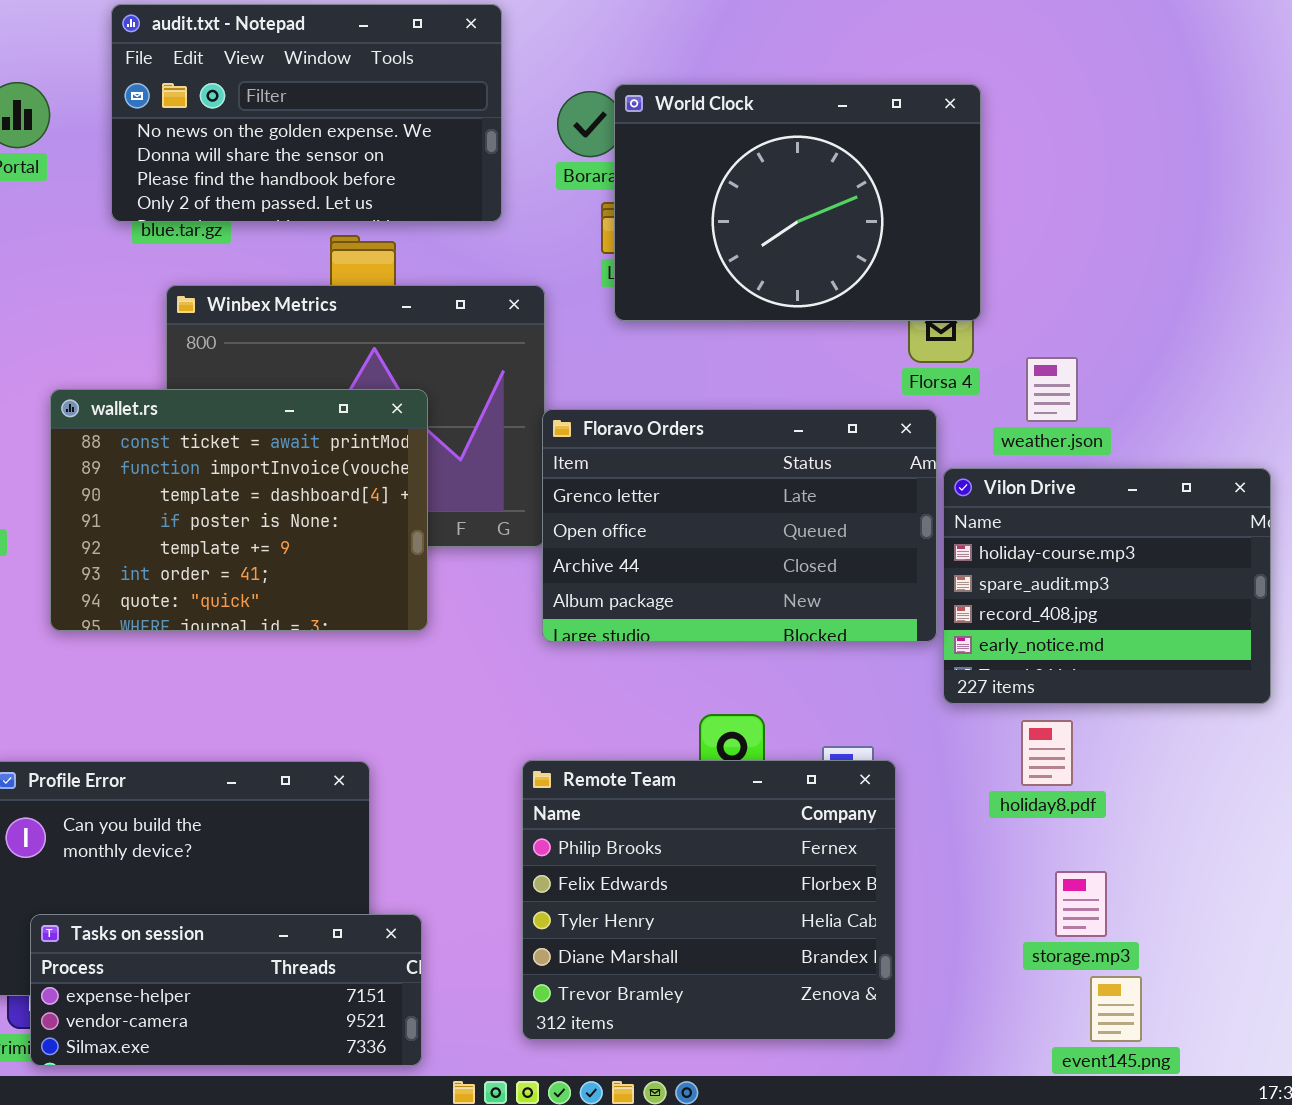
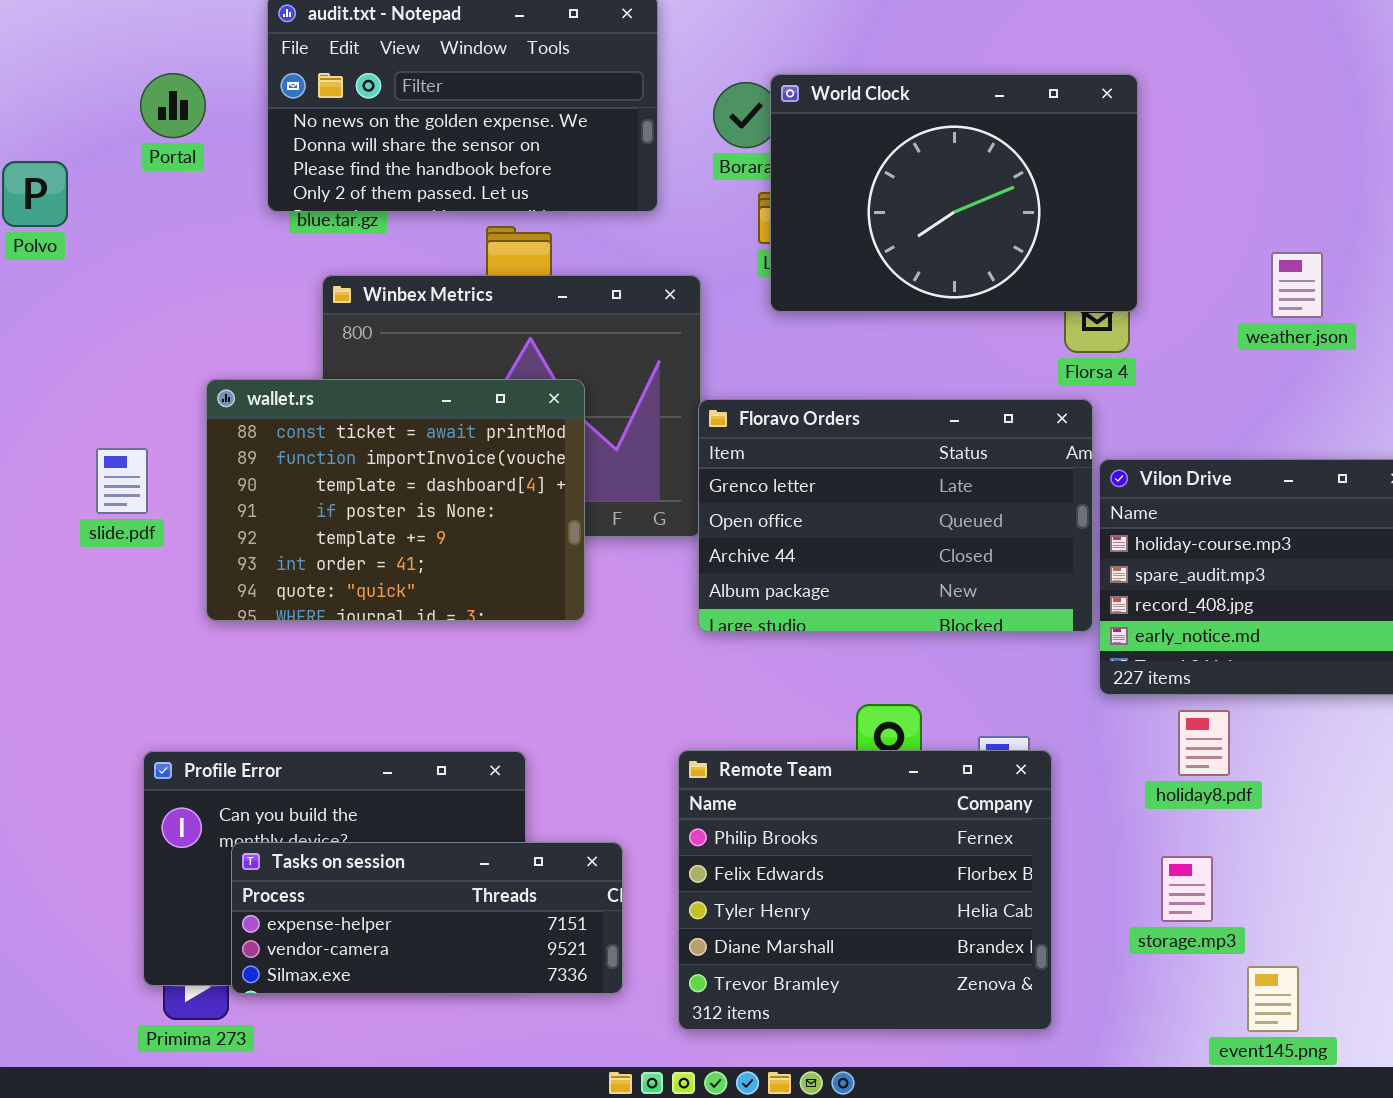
weather.json: [1026,357,1078,422] -> [1271,252,1323,318], moved
storage.mp3: [1055,871,1107,937] -> [1161,856,1213,922], moved
Tasks on session: [30,914,422,1066] -> [231,842,623,994], moved

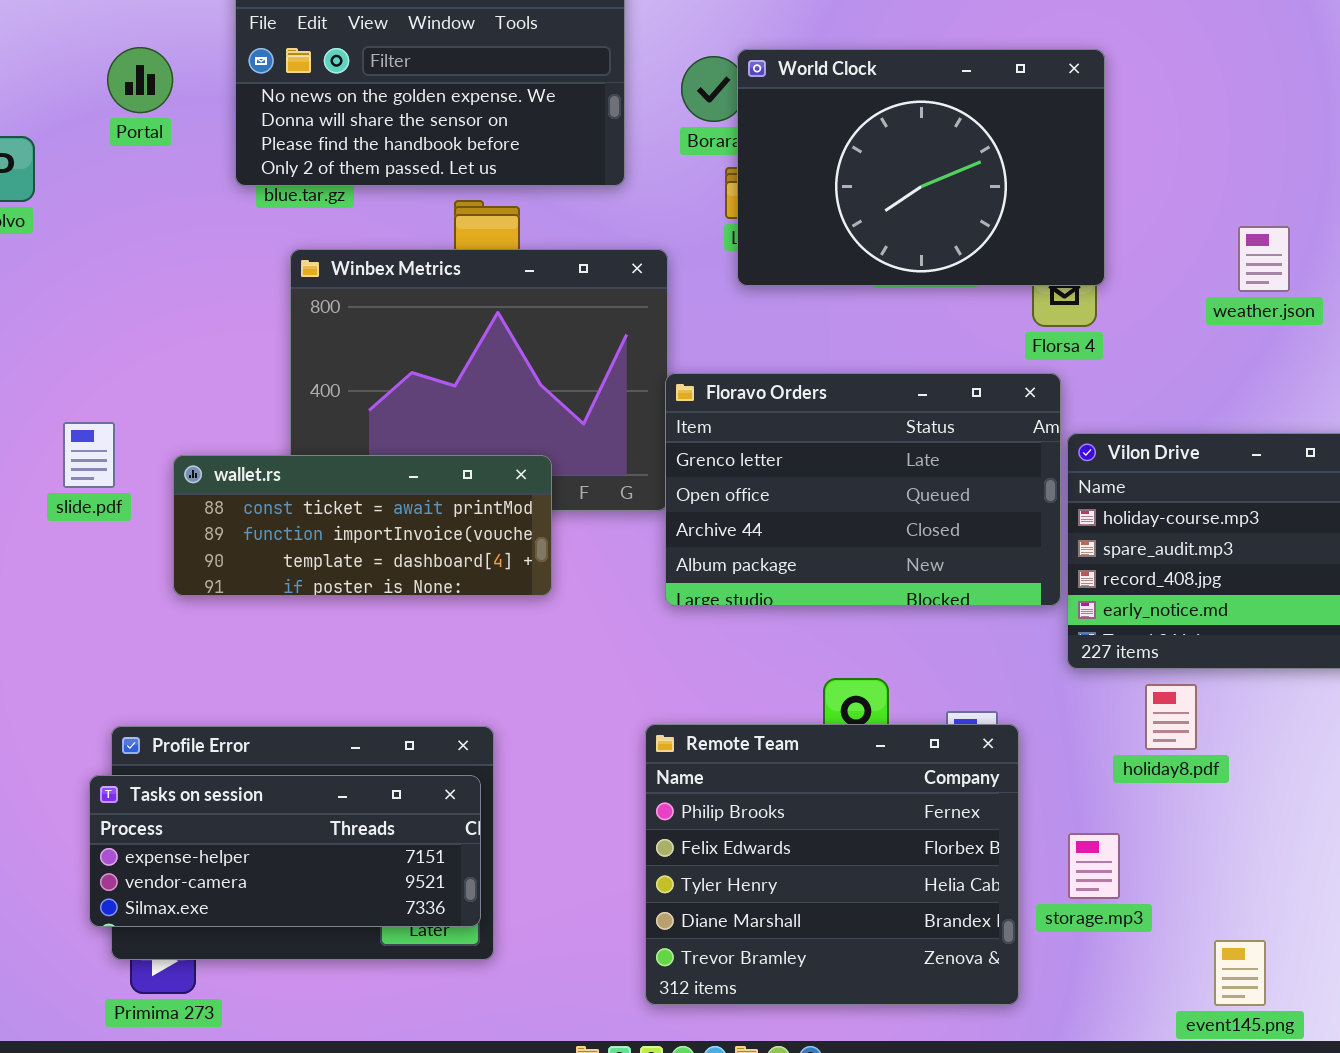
wallet.rs: [206,379,585,621] -> [173,455,552,596], resized
Tasks on session: [231,842,623,994] -> [89,775,481,927], moved
storage.mp3: [1161,856,1213,922] -> [1068,833,1120,899], moved

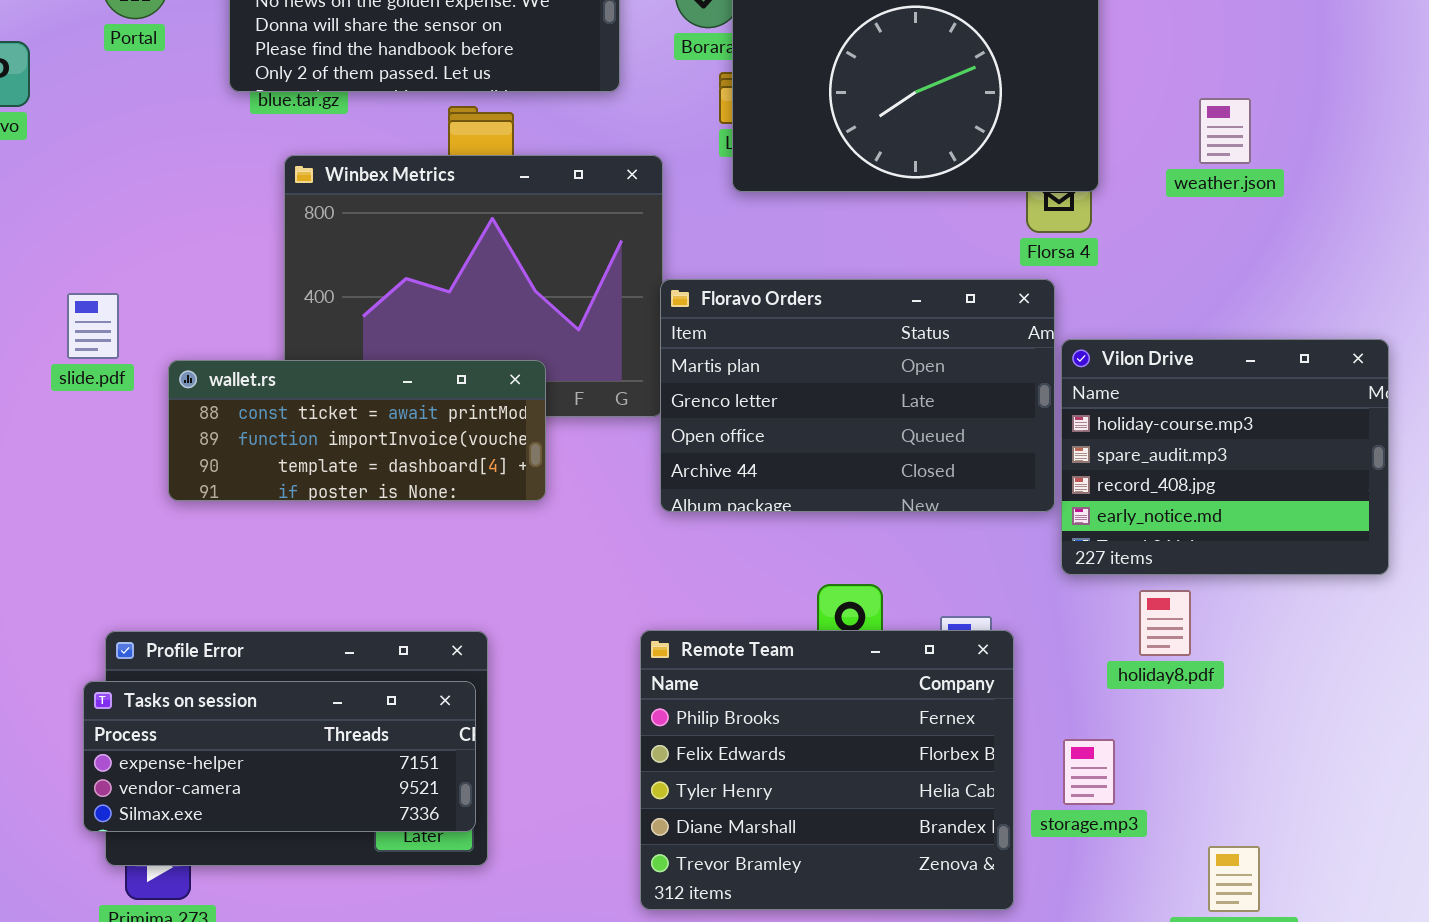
weather.json: [1238,226,1290,292] -> [1199,98,1251,164], moved
Floravo Orders: [665,373,1061,606] -> [660,279,1055,512], scrolled up 1 row
slide.pdf: [63,422,115,488] -> [67,293,119,359], moved

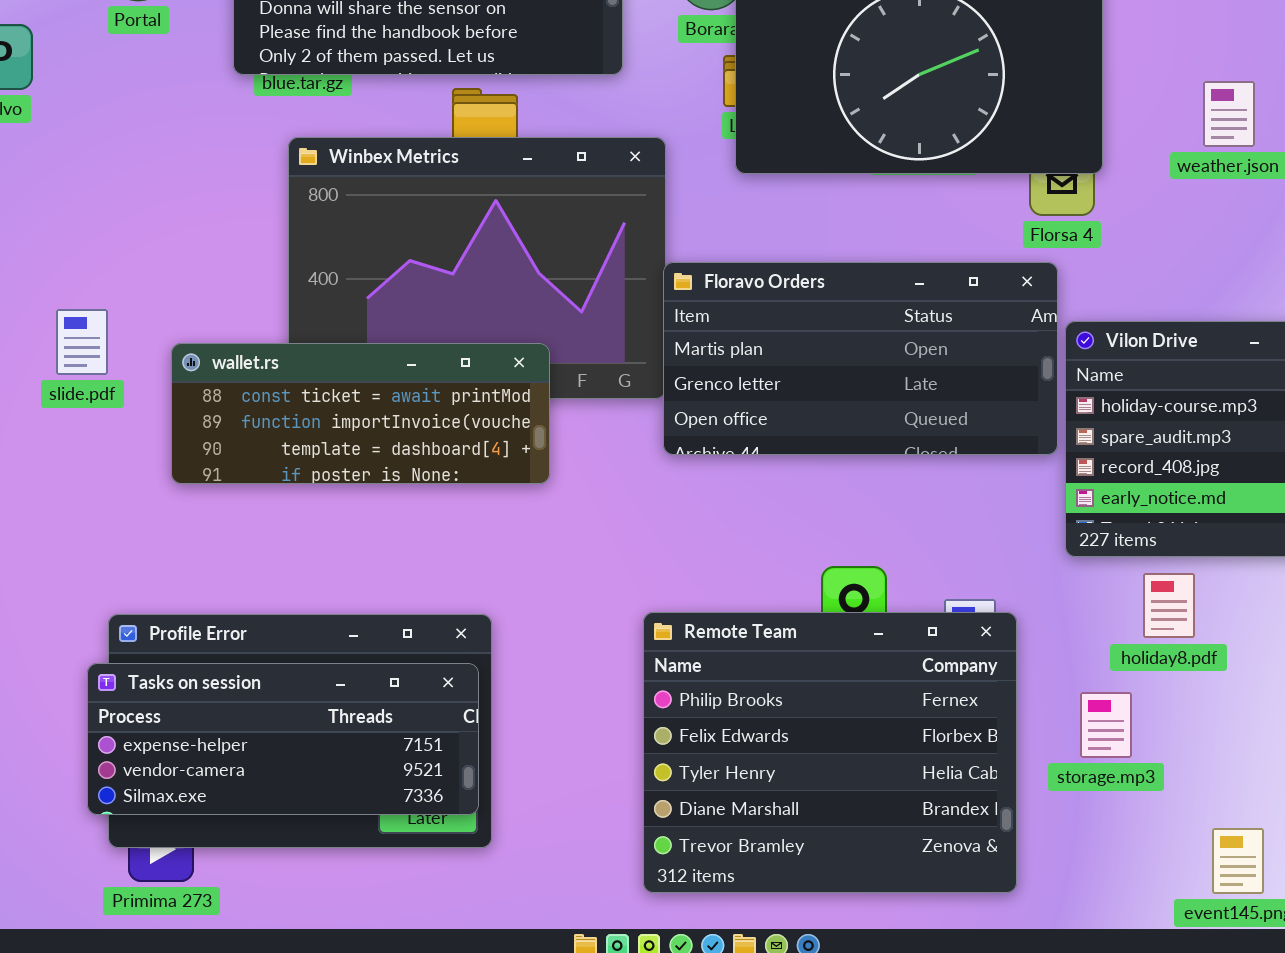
Floravo Orders: [660,279,1055,512] -> [663,262,1058,455], resized
slide.pdf: [67,293,119,359] -> [56,309,108,375], moved
storage.mp3: [1063,739,1115,805] -> [1080,692,1132,758], moved

